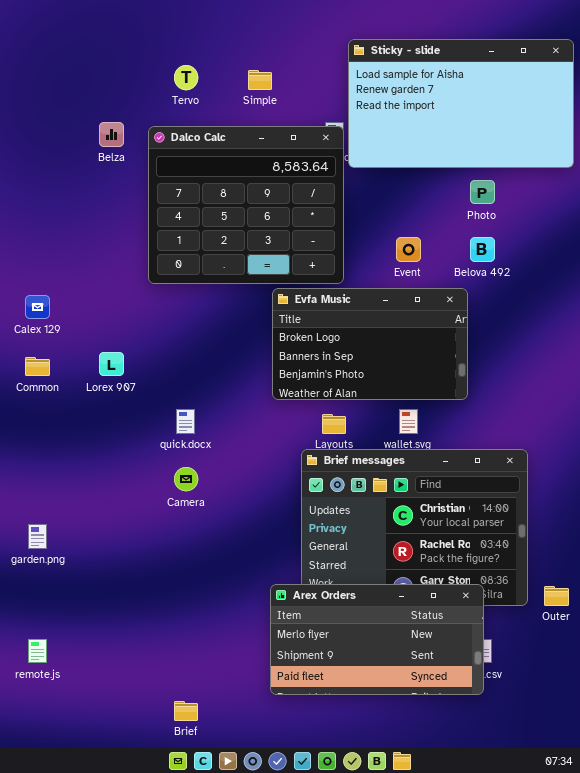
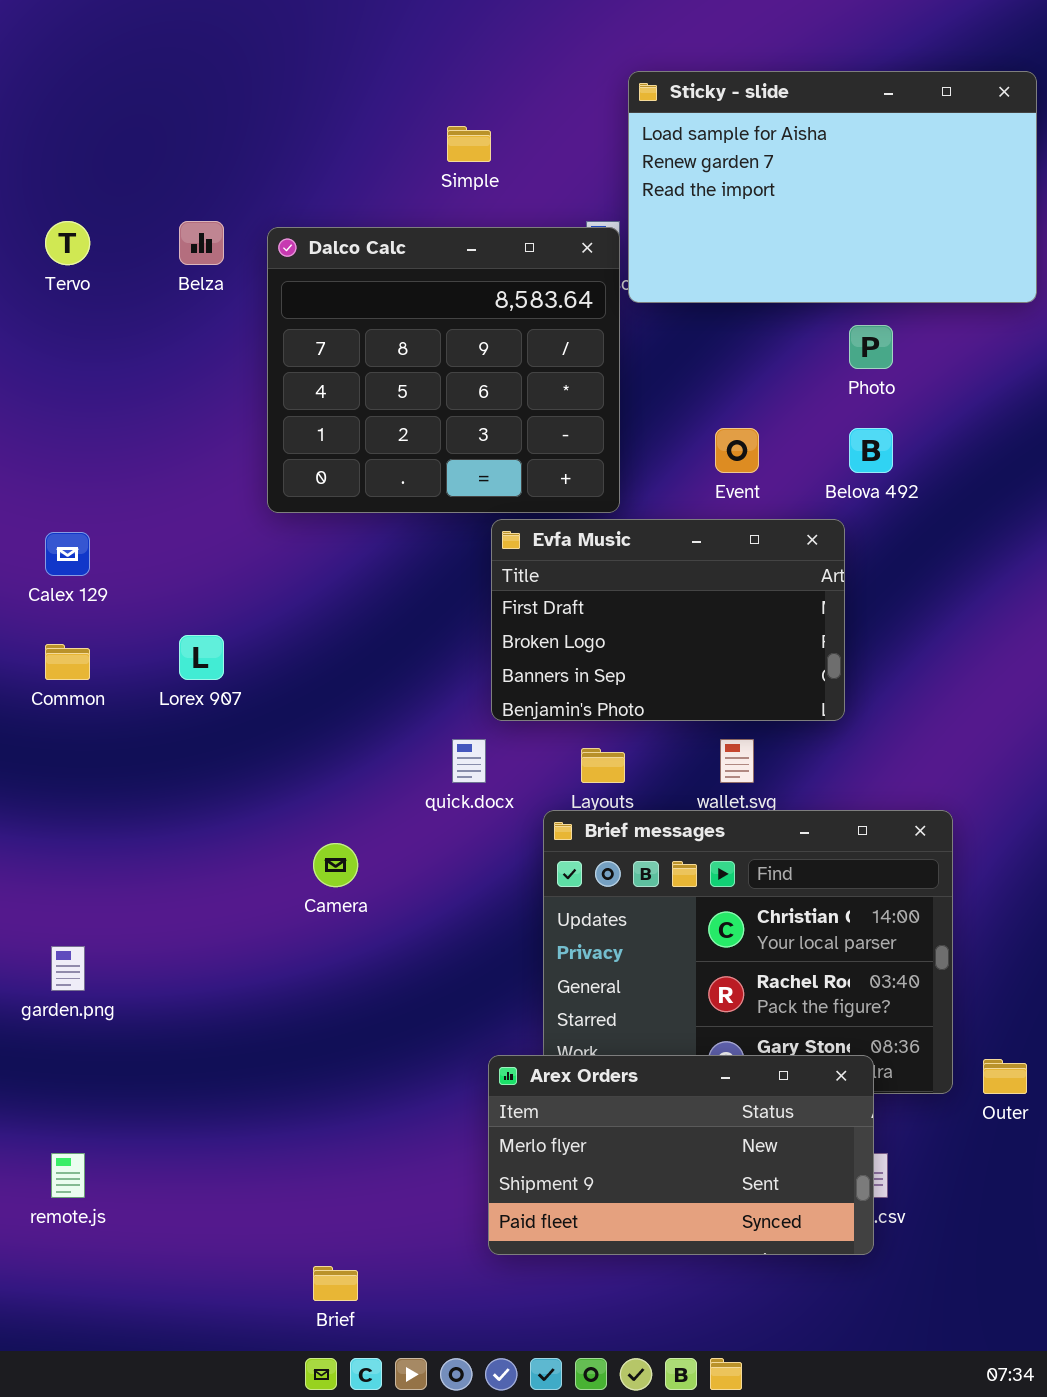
Tervo: [174,65,198,90] -> [45,221,90,265], moved
Evfa Music: [272,288,468,400] -> [491,519,845,721], scrolled up 1 row
quick.docx: [176,409,195,434] -> [452,739,486,783], moved

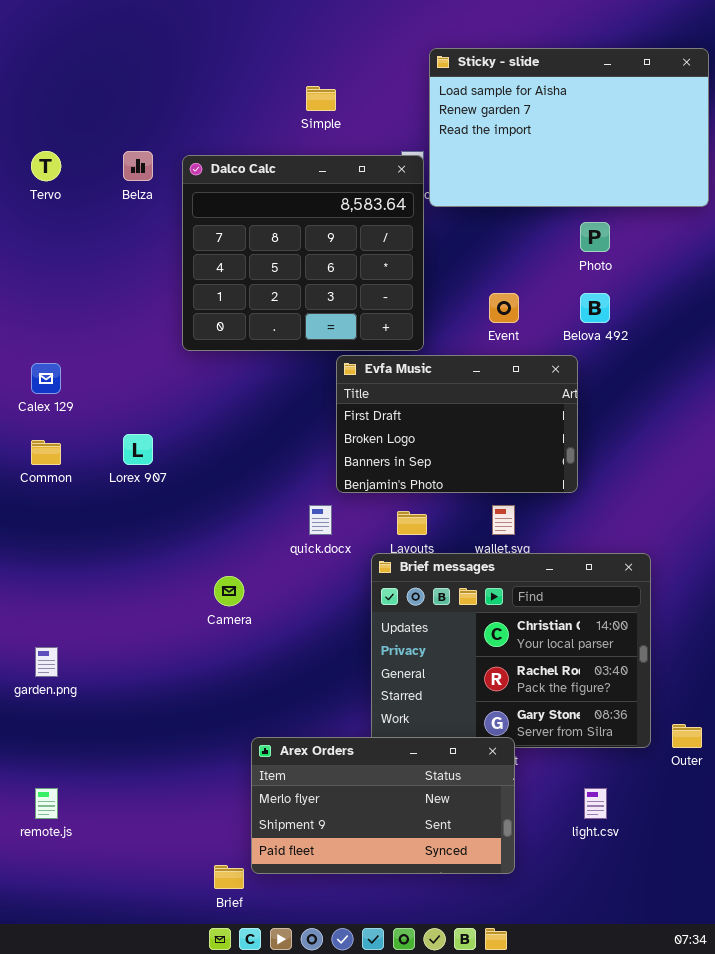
Arex Orders: [488,1055,874,1255] -> [251,737,515,874], moved

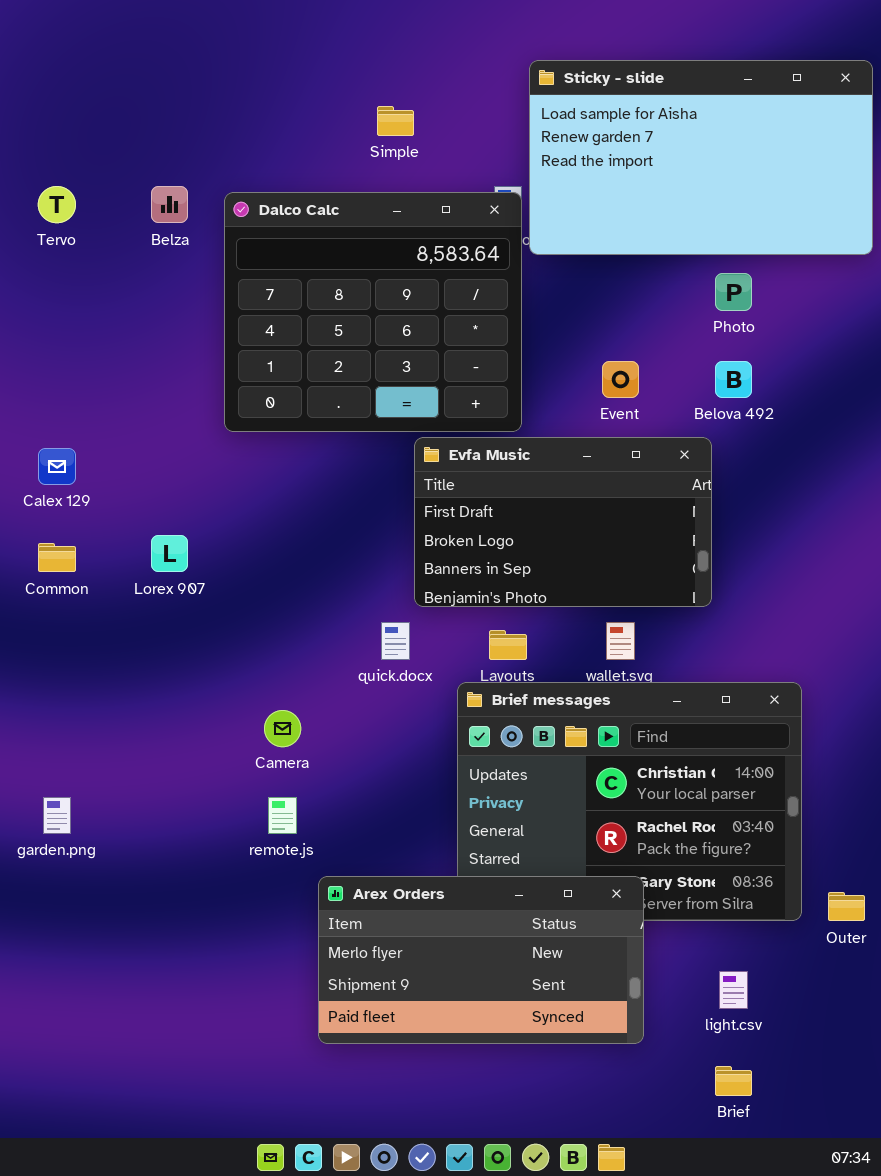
Arex Orders: [251,737,515,874] -> [318,876,644,1044], moved
remote.js: [35,788,58,819] -> [268,797,297,834], moved
Brief: [214,865,244,889] -> [715,1066,752,1096], moved

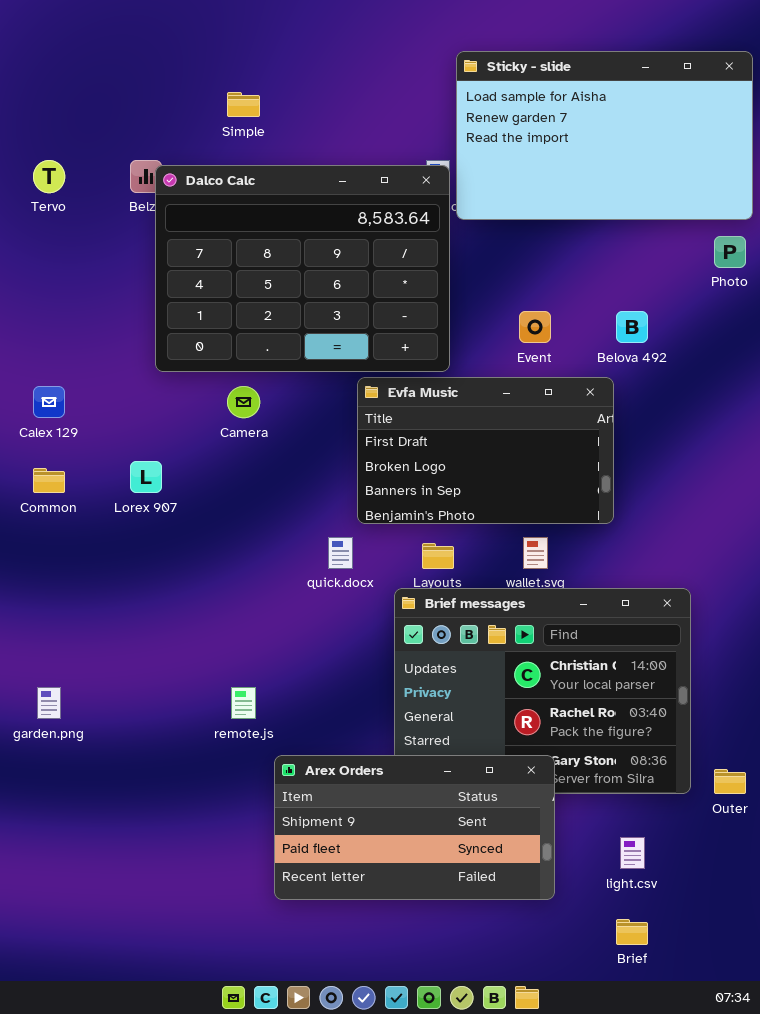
Simple: [377,106,414,136] -> [227,92,260,117], moved
Dalco Calc: [224,192,522,432] -> [155,165,450,372], resized
Photo: [715,273,752,311] -> [714,236,746,268], moved
Camera: [264,710,301,747] -> [227,386,260,418], moved
Arex Orders: [318,876,644,1044] -> [274,755,555,900], scrolled down 1 row

